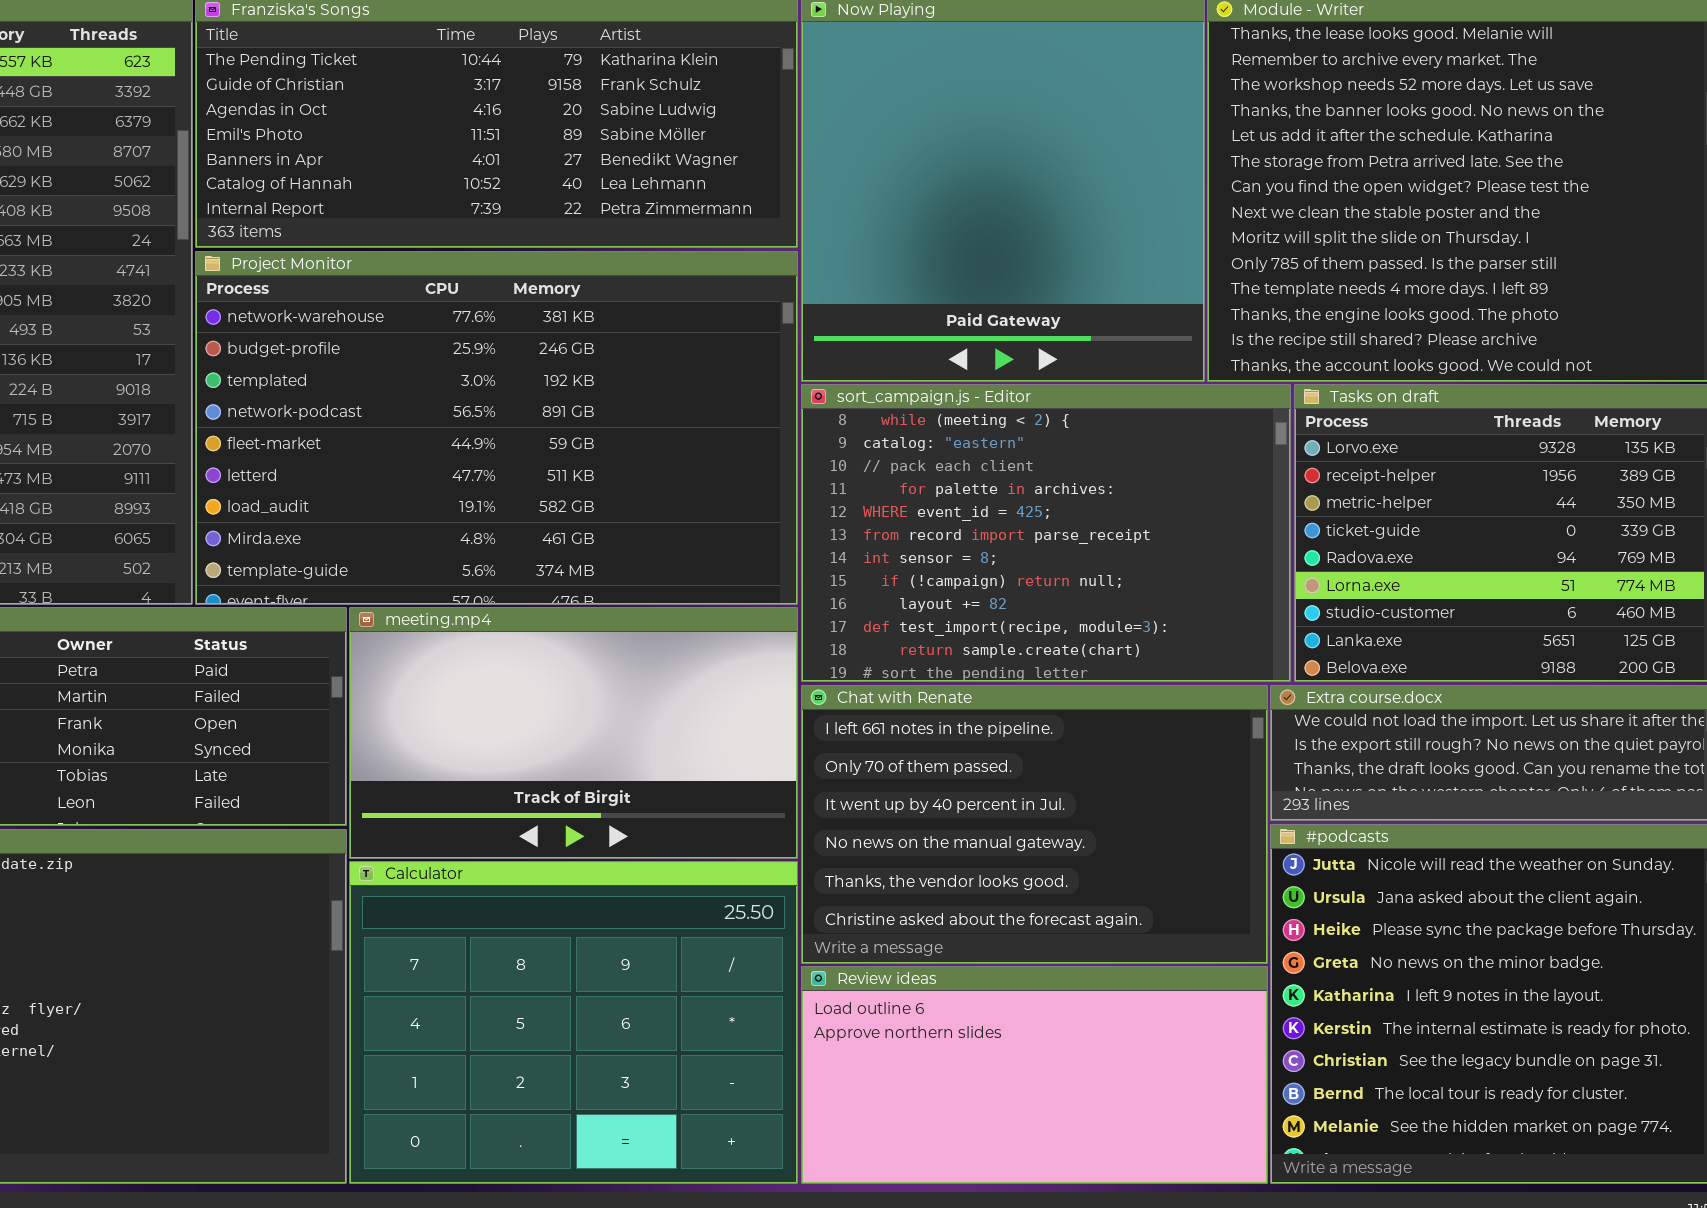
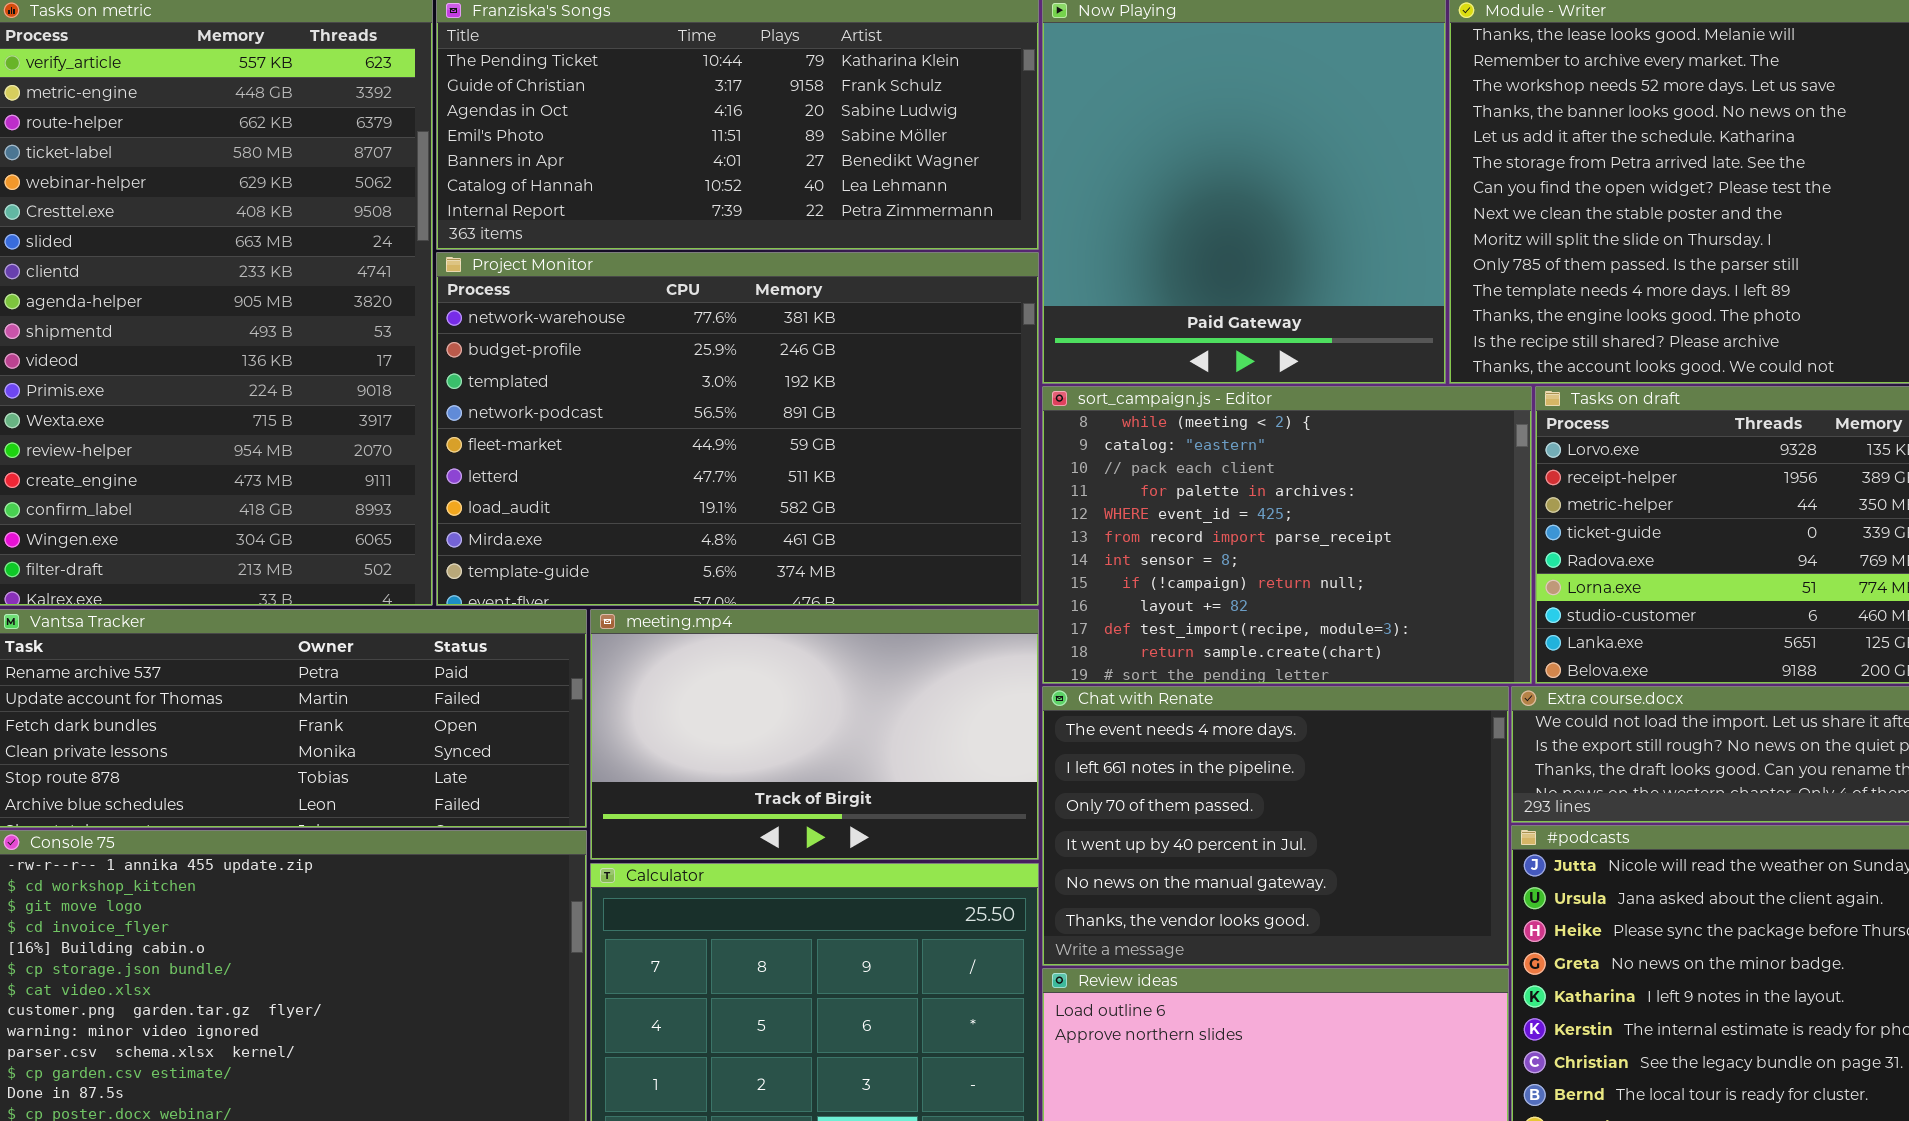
Chat with Renate: [801,685,1268,964] -> [1042,686,1509,966], scrolled up 1 row

